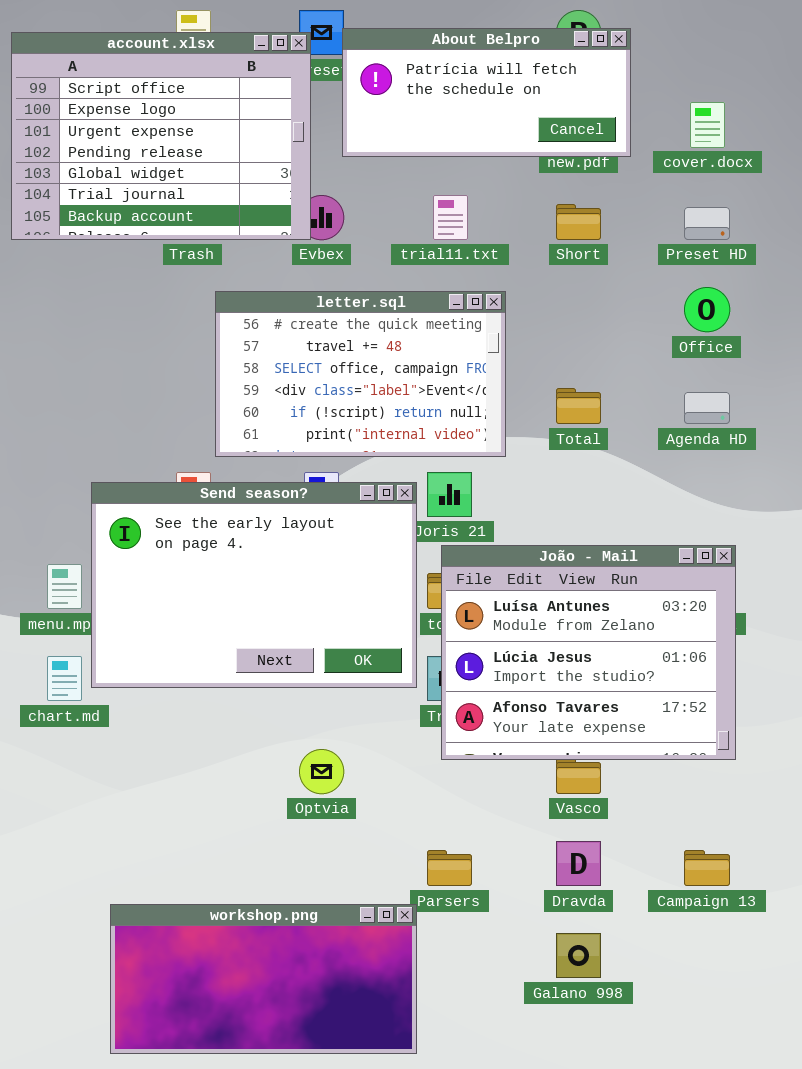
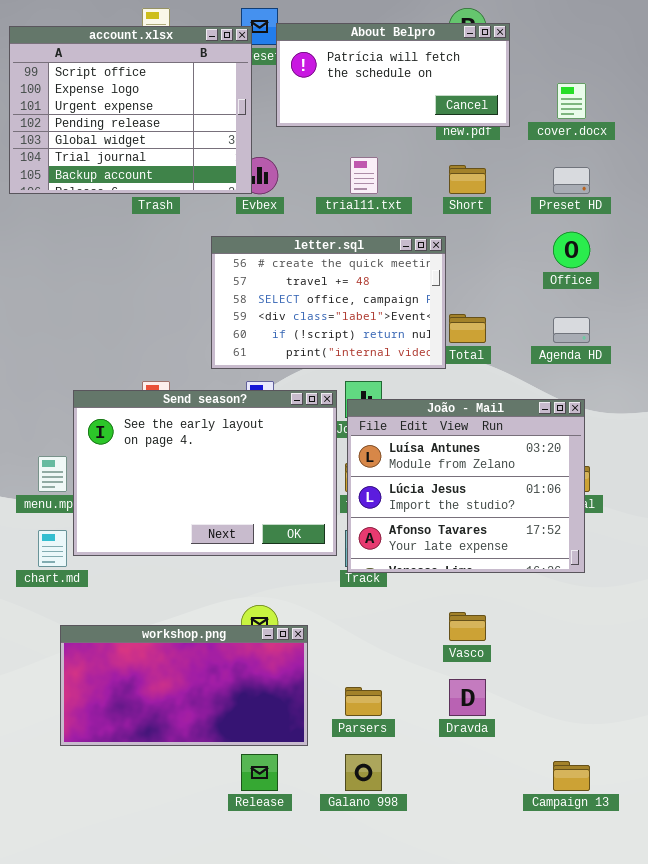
letter.sql: [215,291,506,457] -> [211,236,446,369], moved
João - Mail: [441,545,736,760] -> [347,399,585,573], moved
Campaign 13: [684,850,730,886] -> [553,761,590,791], moved
workshop.png: [110,904,417,1054] -> [60,625,308,746], moved
Galano 998: [556,933,601,978] -> [345,754,382,791], moved

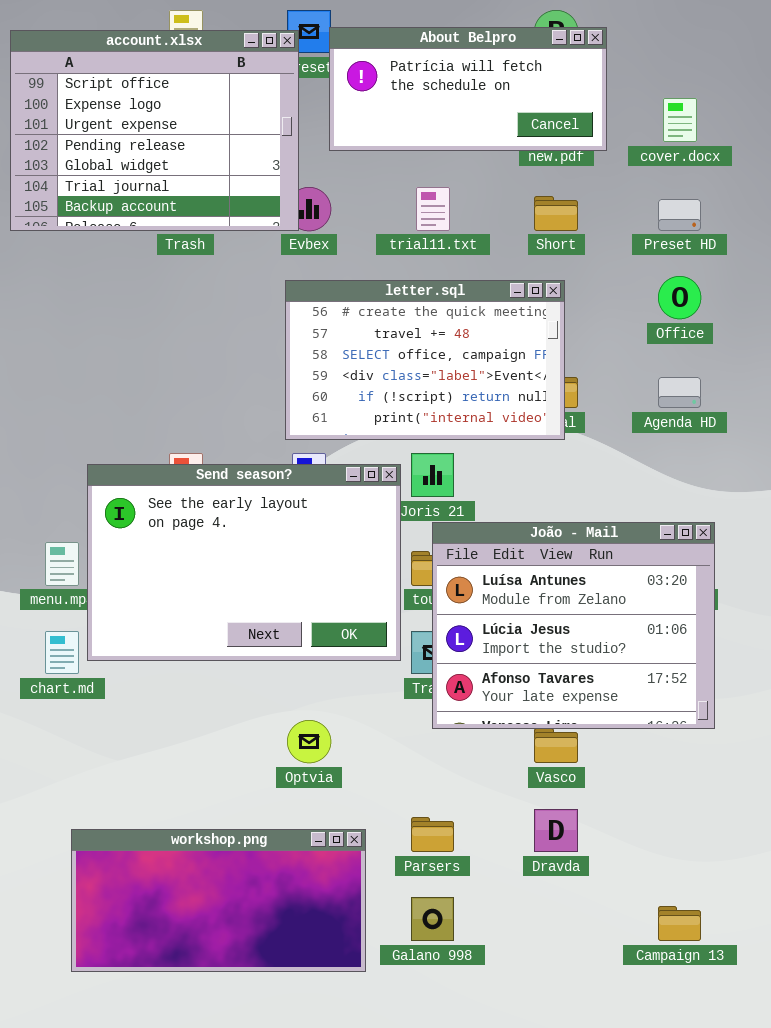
letter.sql: [211,236,446,369] -> [285,280,565,440], moved
João - Mail: [347,399,585,573] -> [432,522,715,729], moved
workshop.png: [60,625,308,746] -> [71,829,366,972], moved

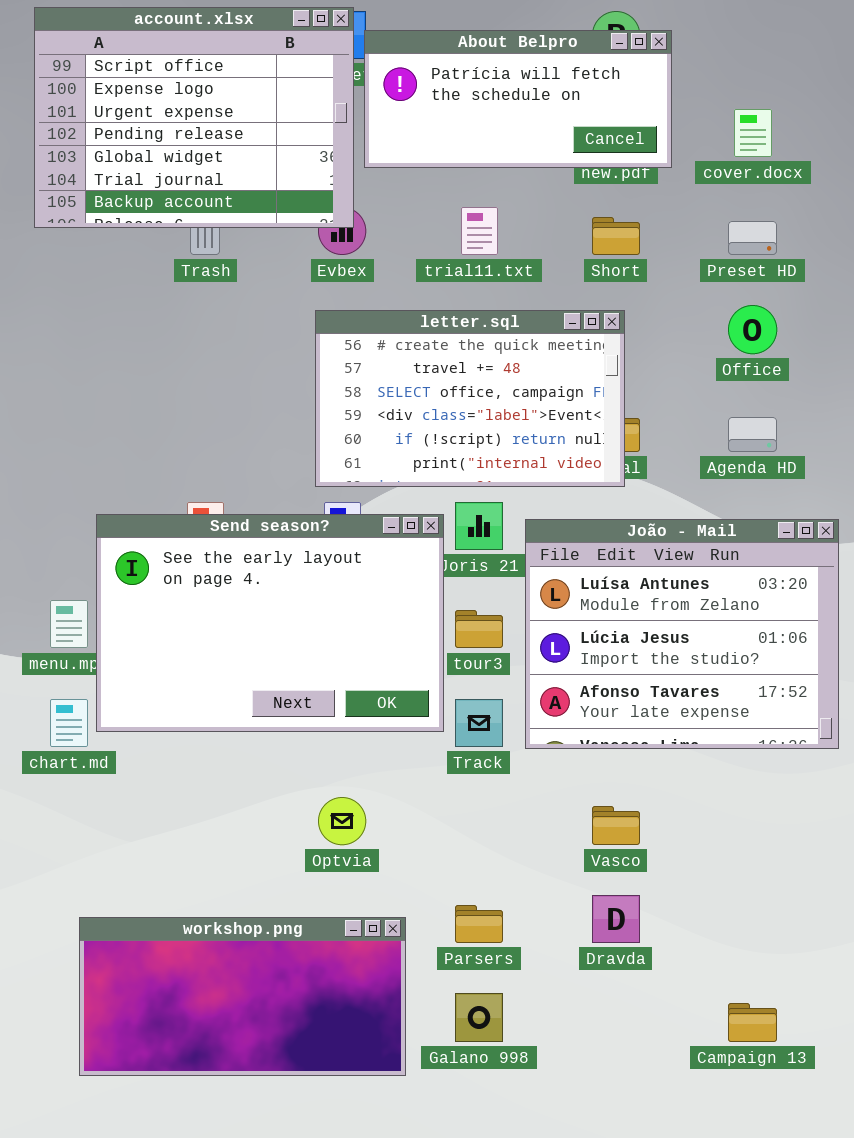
account.xlsx: [10,30,299,231] -> [34,7,354,228], moved
João - Mail: [432,522,715,729] -> [525,519,839,749], moved

